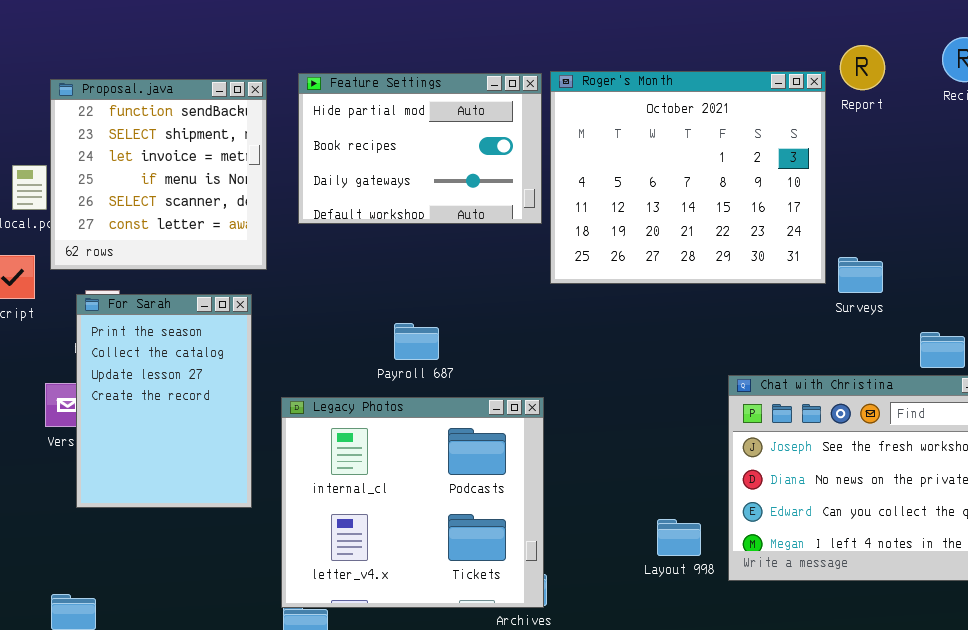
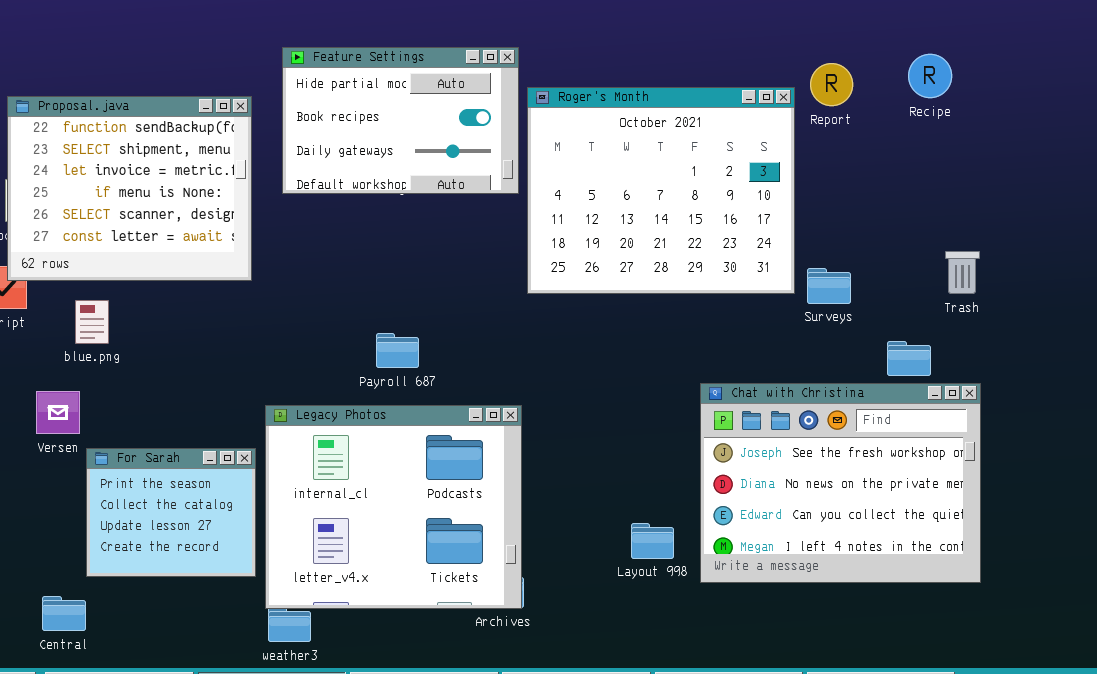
Feature Settings: [298,73,542,224] -> [282,47,519,194], moved
Proposal.java: [50,79,267,270] -> [7,96,252,281], resized
For Sarah: [76,294,252,508] -> [86,448,256,577], moved, resized

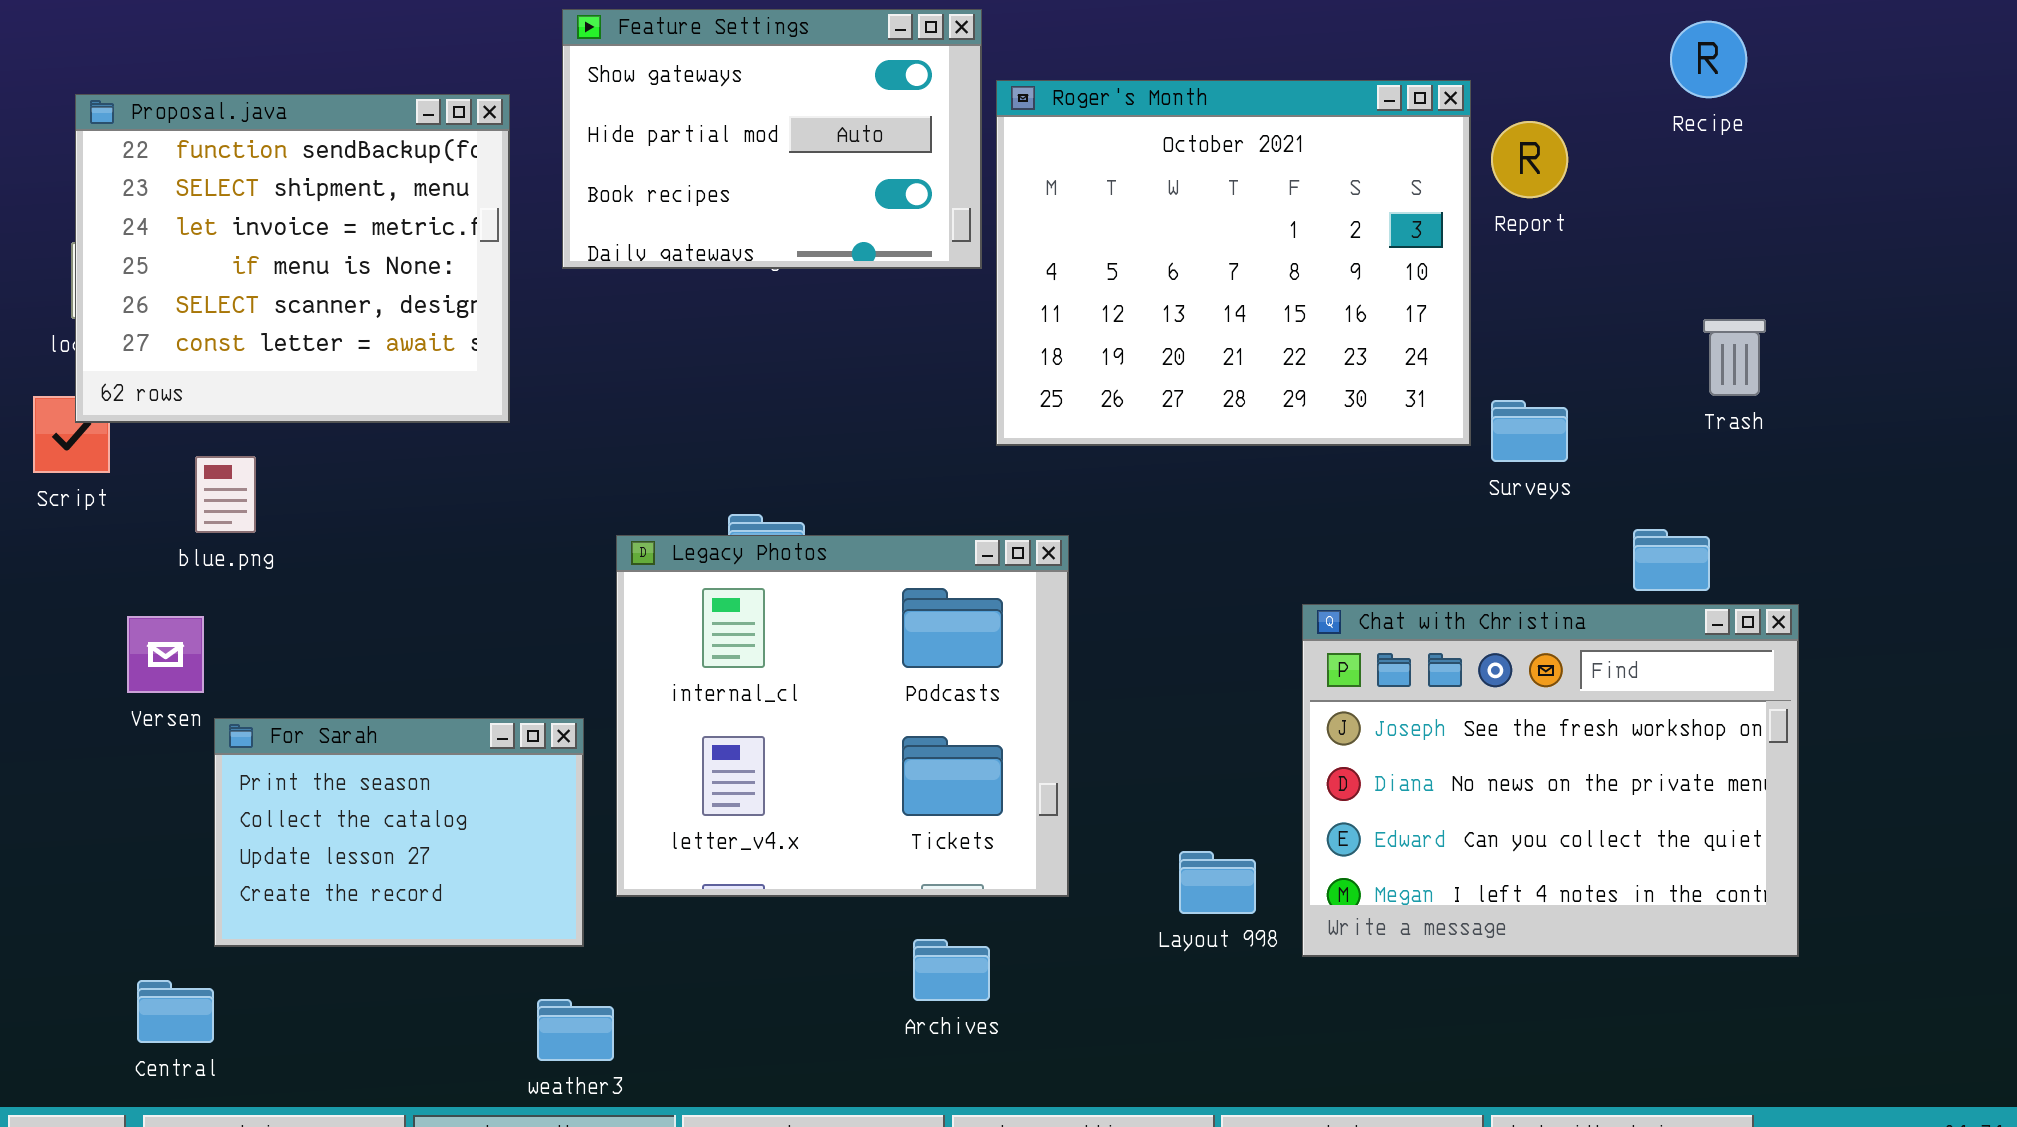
Feature Settings: [282,47,519,194] -> [562,9,982,269], scrolled up 1 row
Report: [810,63,853,106] -> [1491,121,1568,198], moved
Trash: [945,251,980,294] -> [1703,319,1766,396], moved
Legacy Photos: [265,405,522,609] -> [616,535,1069,897], moved
For Sarah: [86,448,256,577] -> [214,718,584,947], resized

